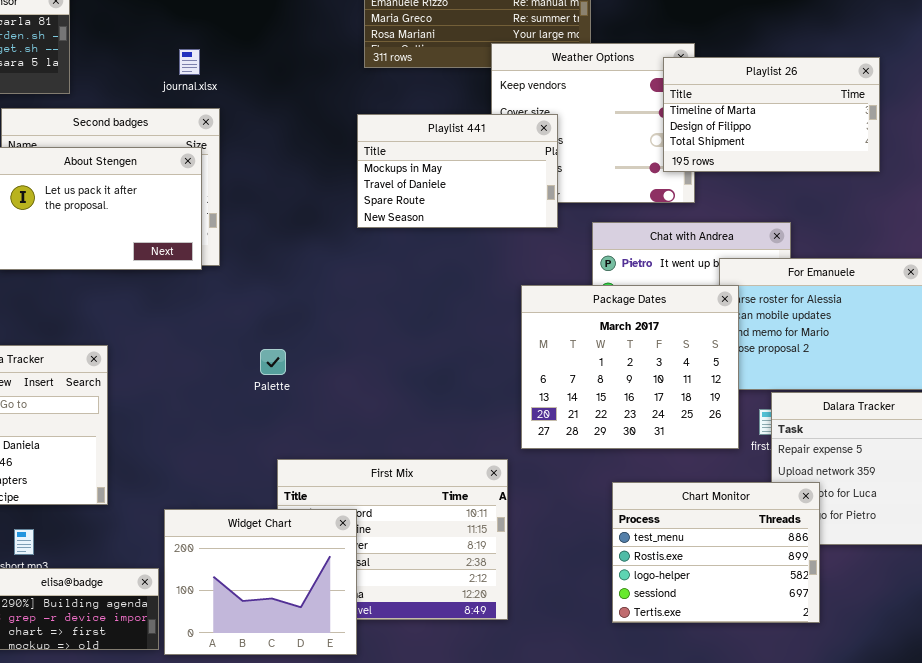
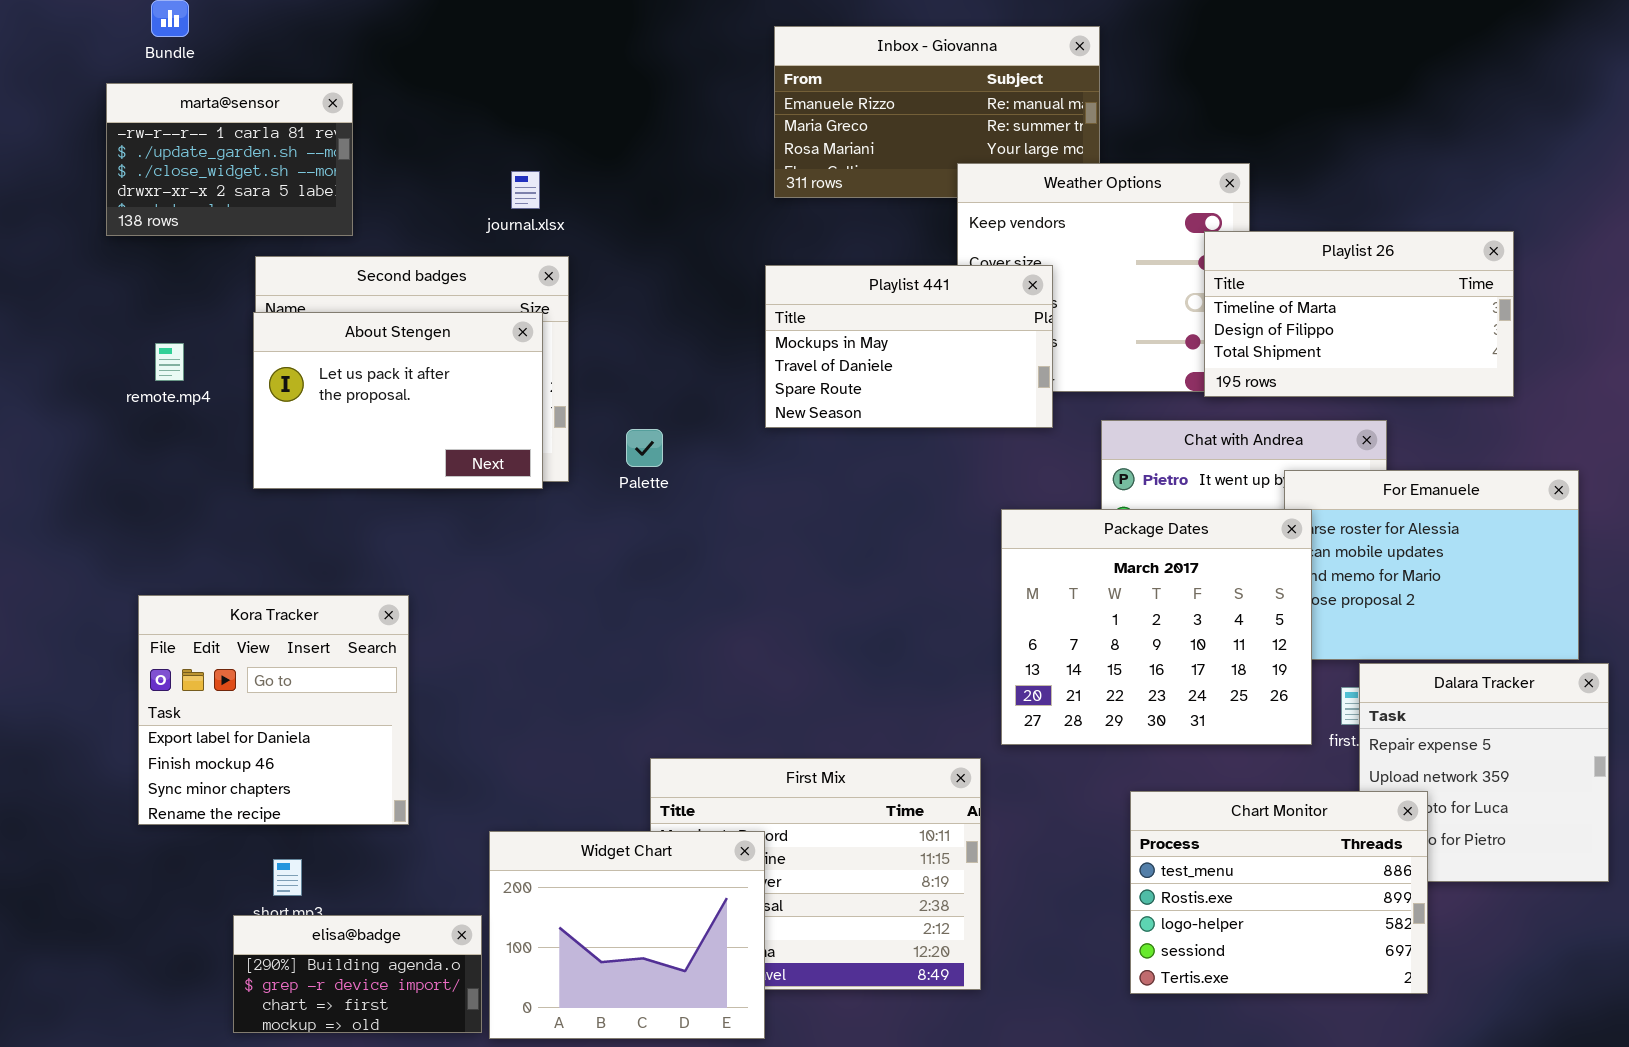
Playlist 26: [663,57,880,172] -> [1204,231,1514,397], moved
Palette: [260,349,286,375] -> [626,429,663,467], moved

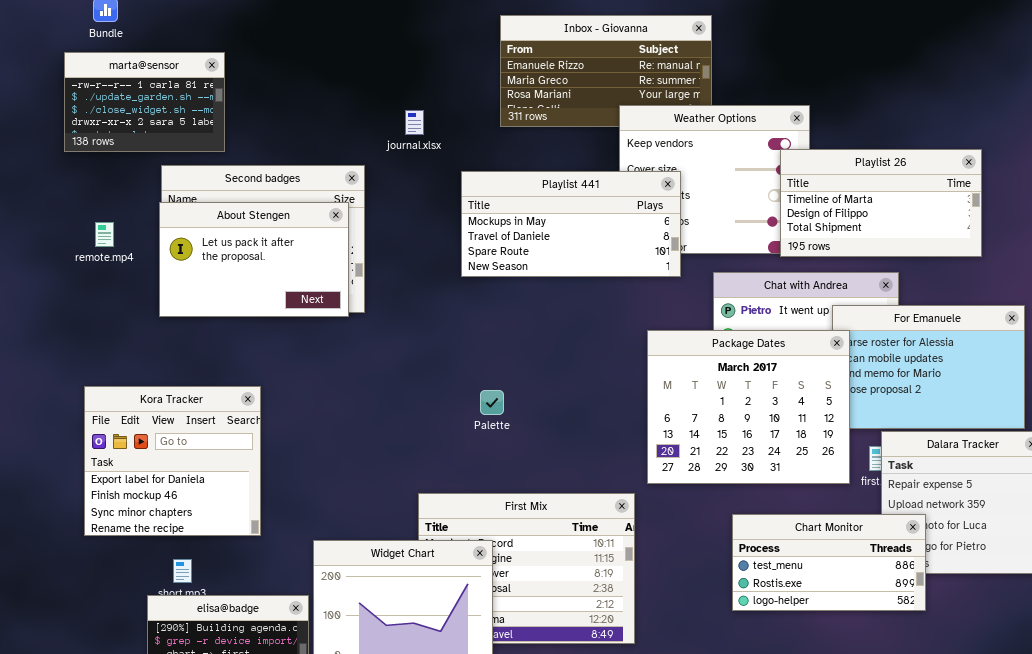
journal.xlsx: [511,171,540,209] -> [405,110,424,135], moved
Playlist 441: [765,265,1053,428] -> [461,171,681,277], resized
Palette: [626,429,663,467] -> [480,390,504,415], moved
Chart Monitor: [1130,791,1428,994] -> [732,514,926,611], resized

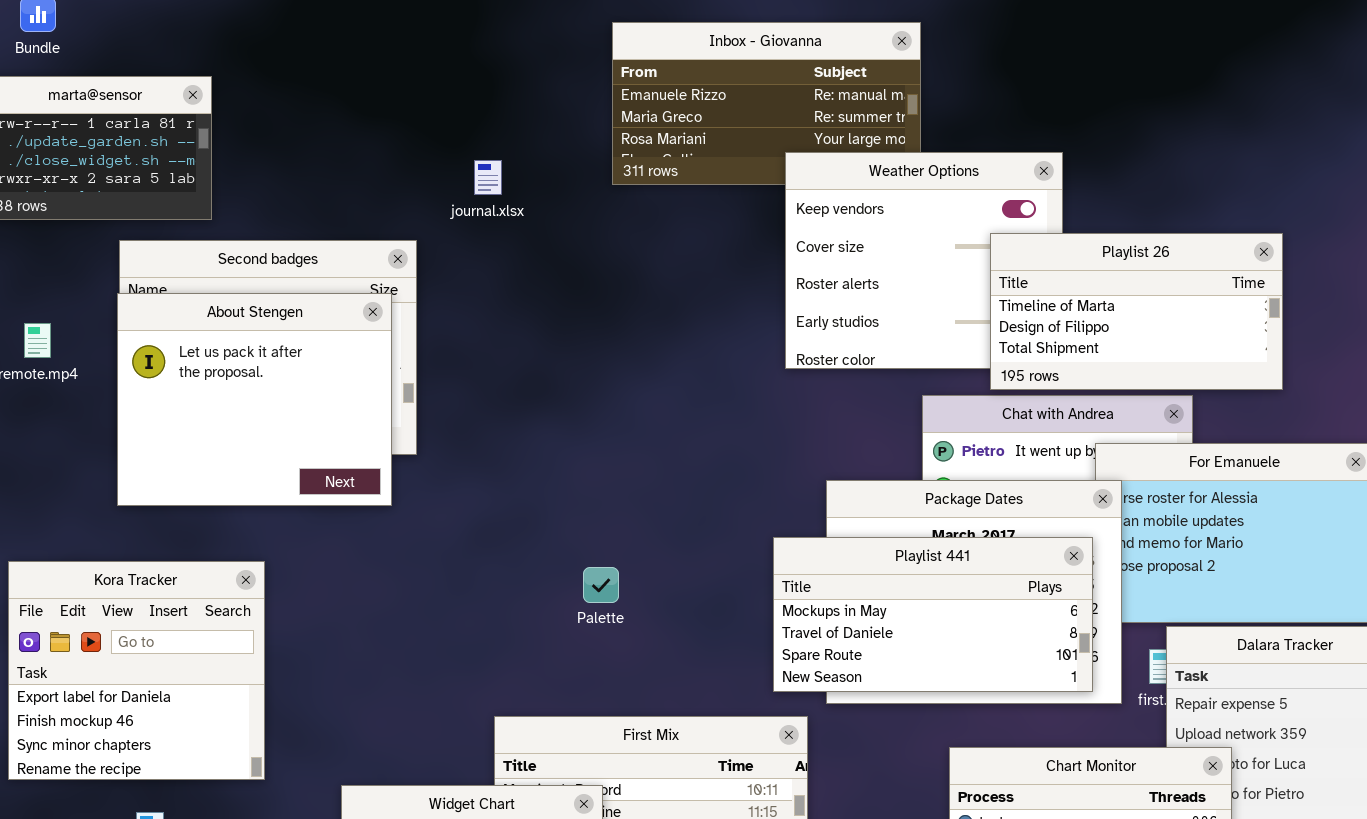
Playlist 26: [780,149,982,257] -> [990,233,1283,390], moved
Playlist 441: [461,171,681,277] -> [773,537,1093,692], moved
About Stengen: [159,202,349,317] -> [117,293,392,506], resized

